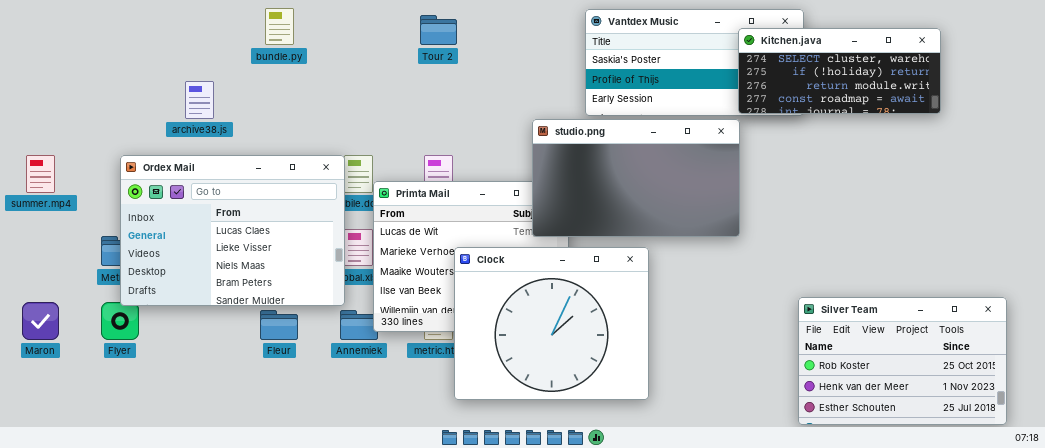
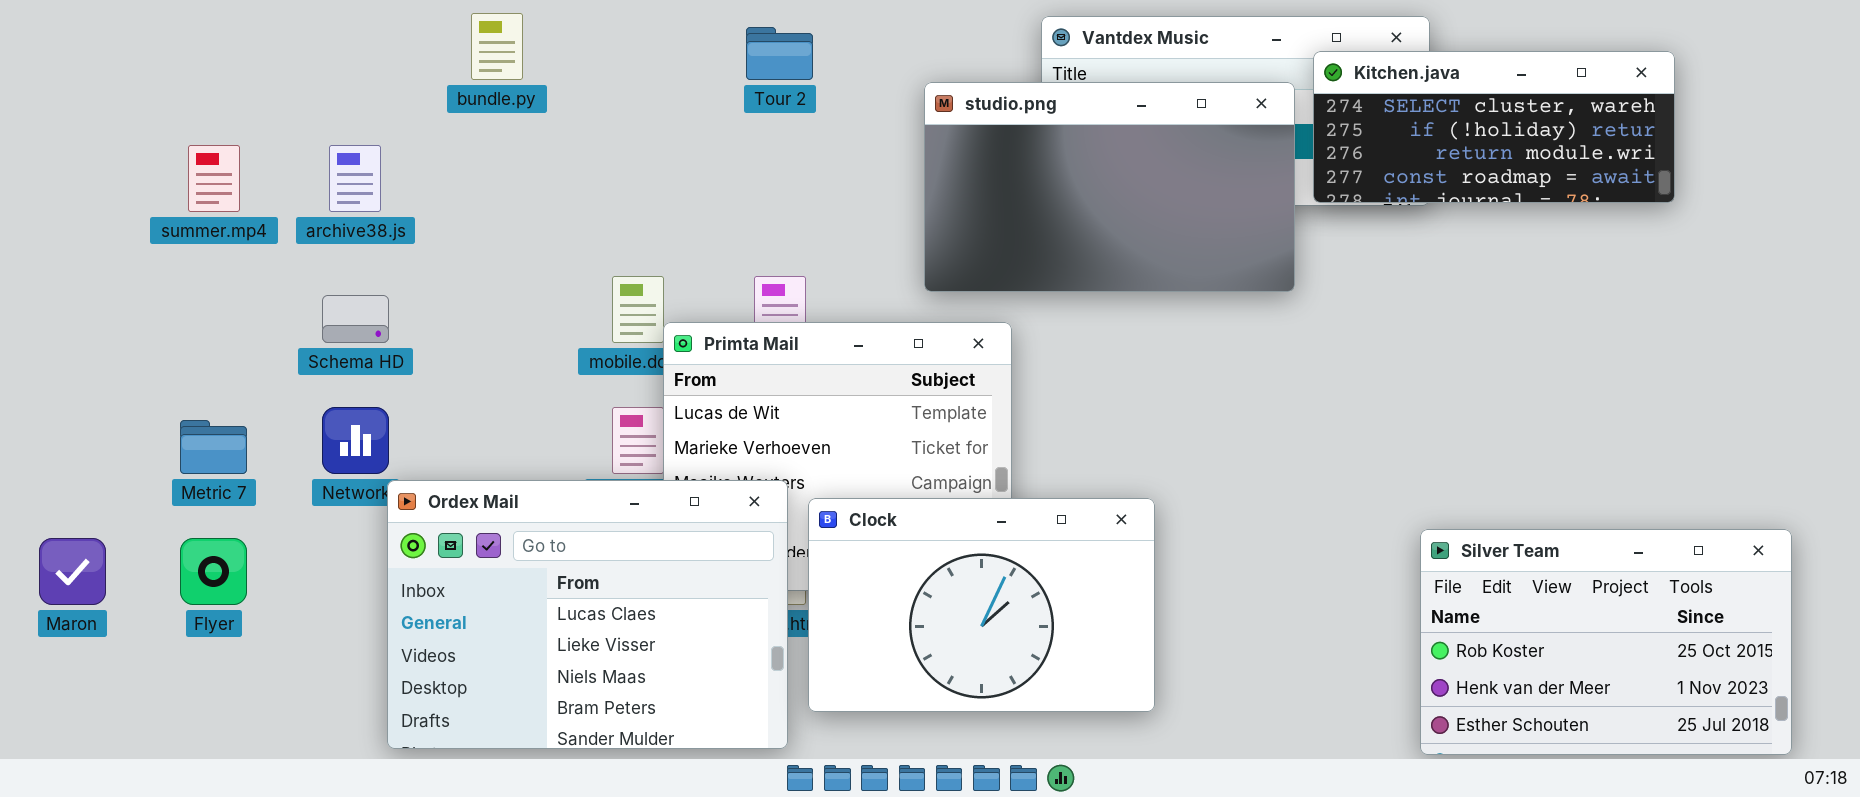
studio.png: [532,119,740,237] -> [924,82,1295,292], moved
summer.mp4: [26,155,55,193] -> [188,145,240,212], moved
Ordex Mail: [120,155,345,306] -> [387,480,788,749], moved
Clock: [454,247,649,400] -> [808,498,1155,712], resized

